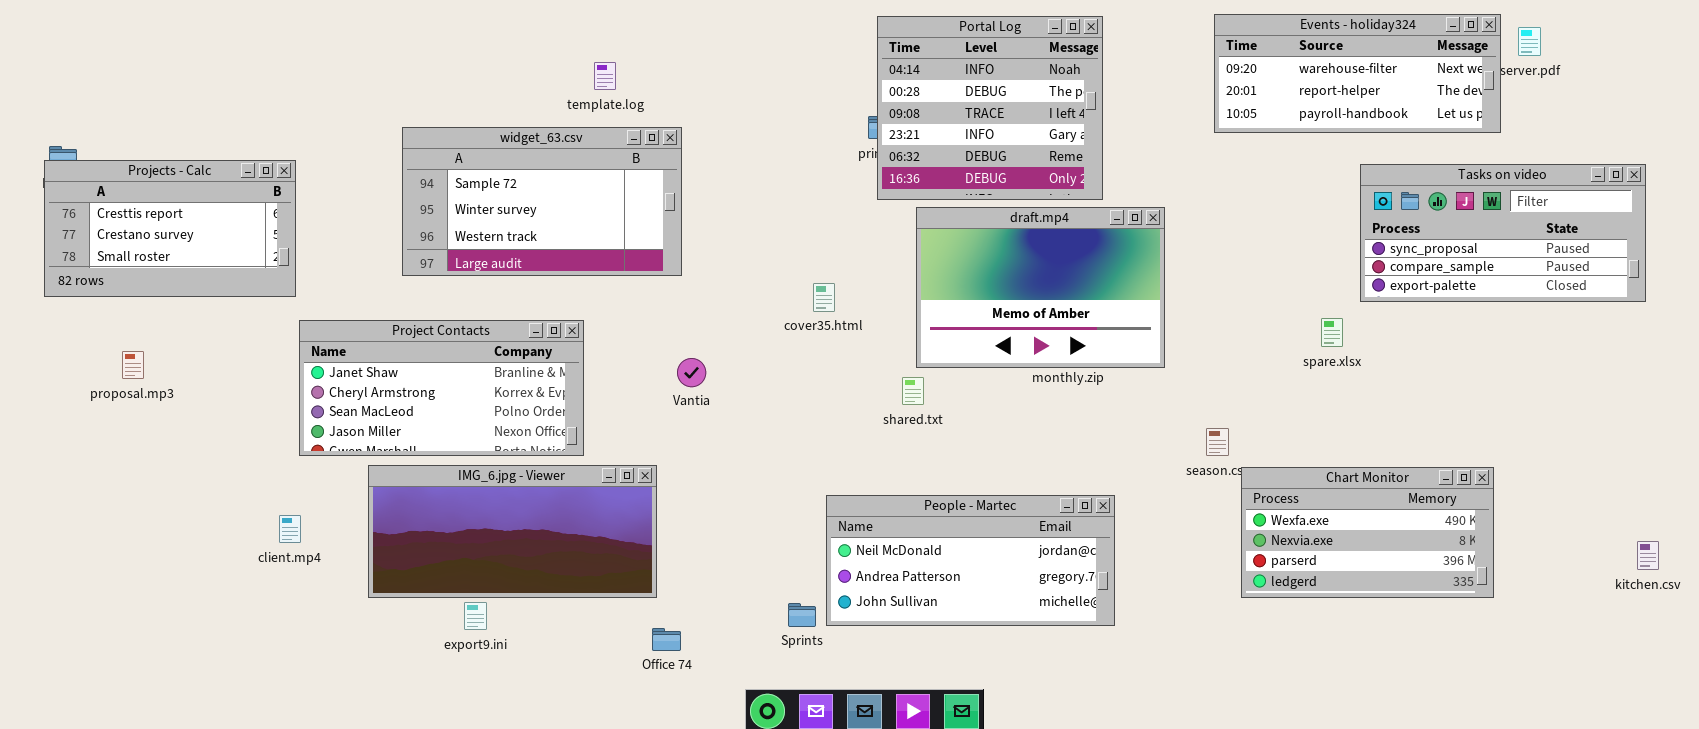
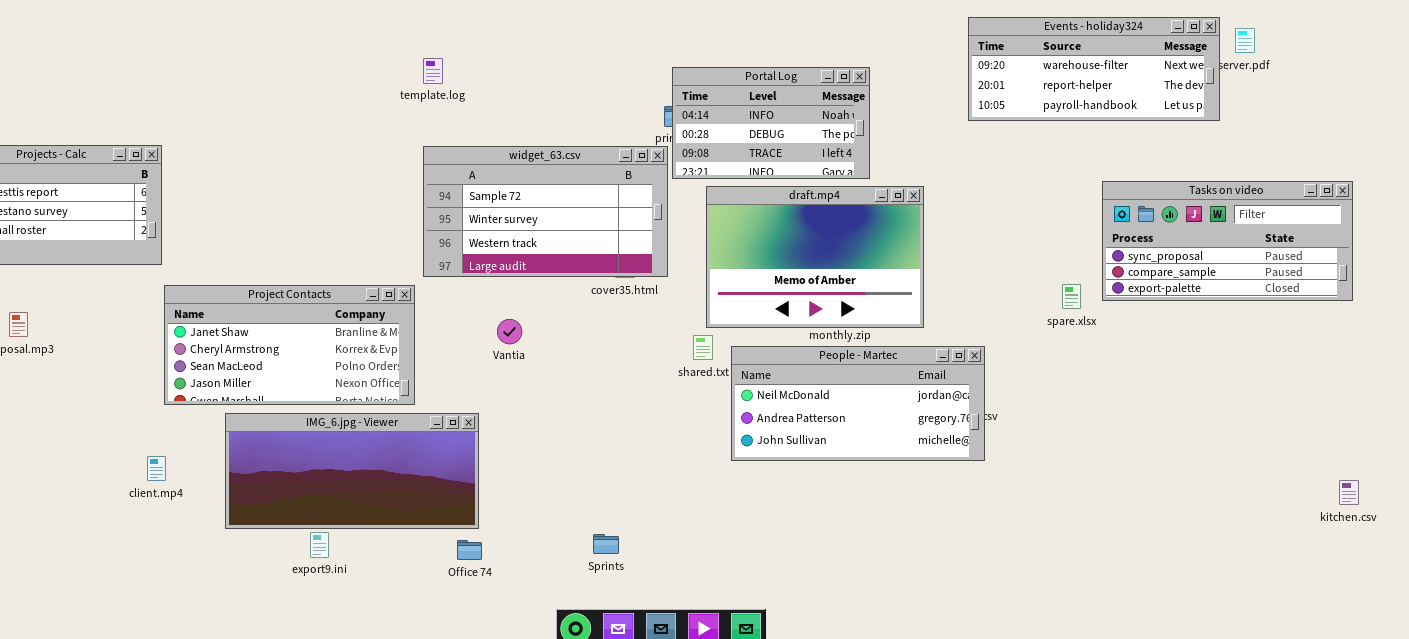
Portal Log: [877,16,1103,200] -> [672,67,870,179], resized
widget_63.csv: [402,127,682,276] -> [423,146,668,277], moved
Tasks on video: [1360,164,1646,302] -> [1102,181,1353,301], moved
Chart Monitor: [1241,467,1494,598] -> none, closed
People - Martec: [826,495,1115,626] -> [731,346,985,461], moved
Office 74: [652,628,681,651] -> [457,540,482,560], moved

